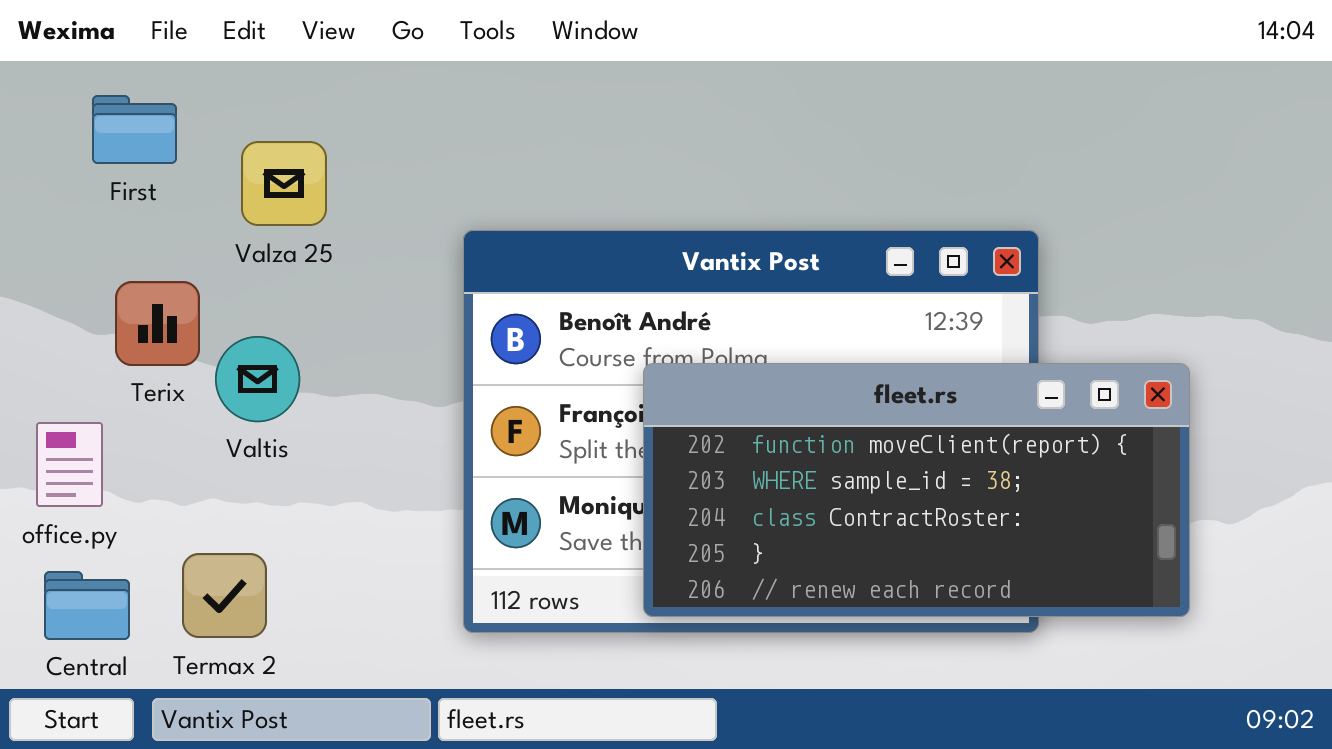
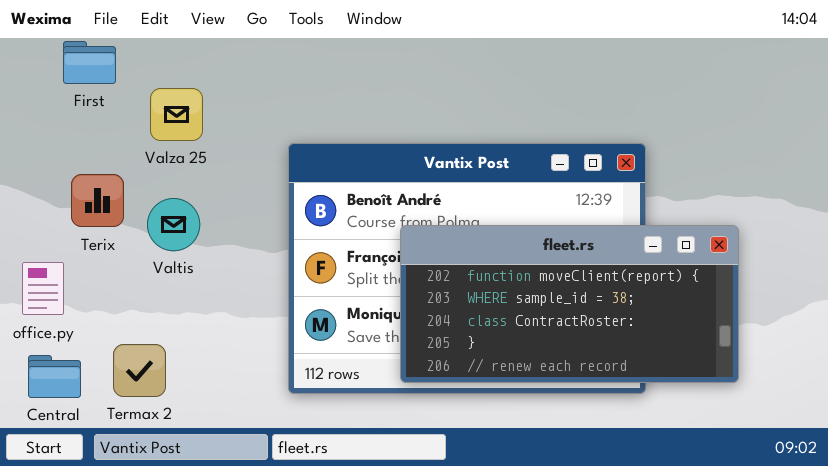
First: [92,95,177,164] -> [63,41,116,84], moved
Valtis: [215,336,300,422] -> [147,198,200,251], moved

